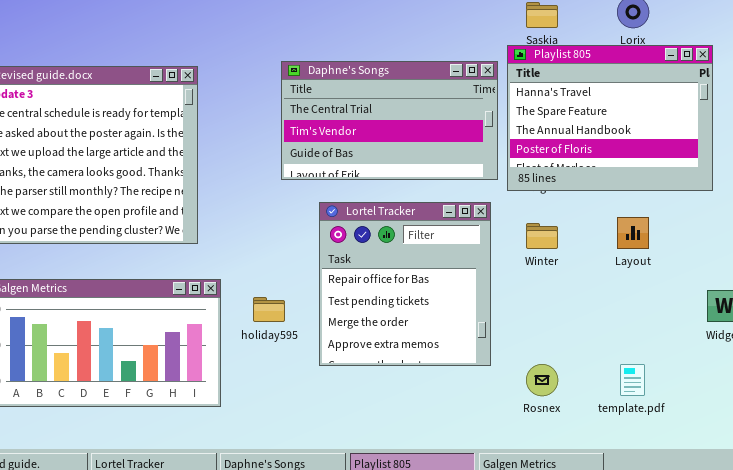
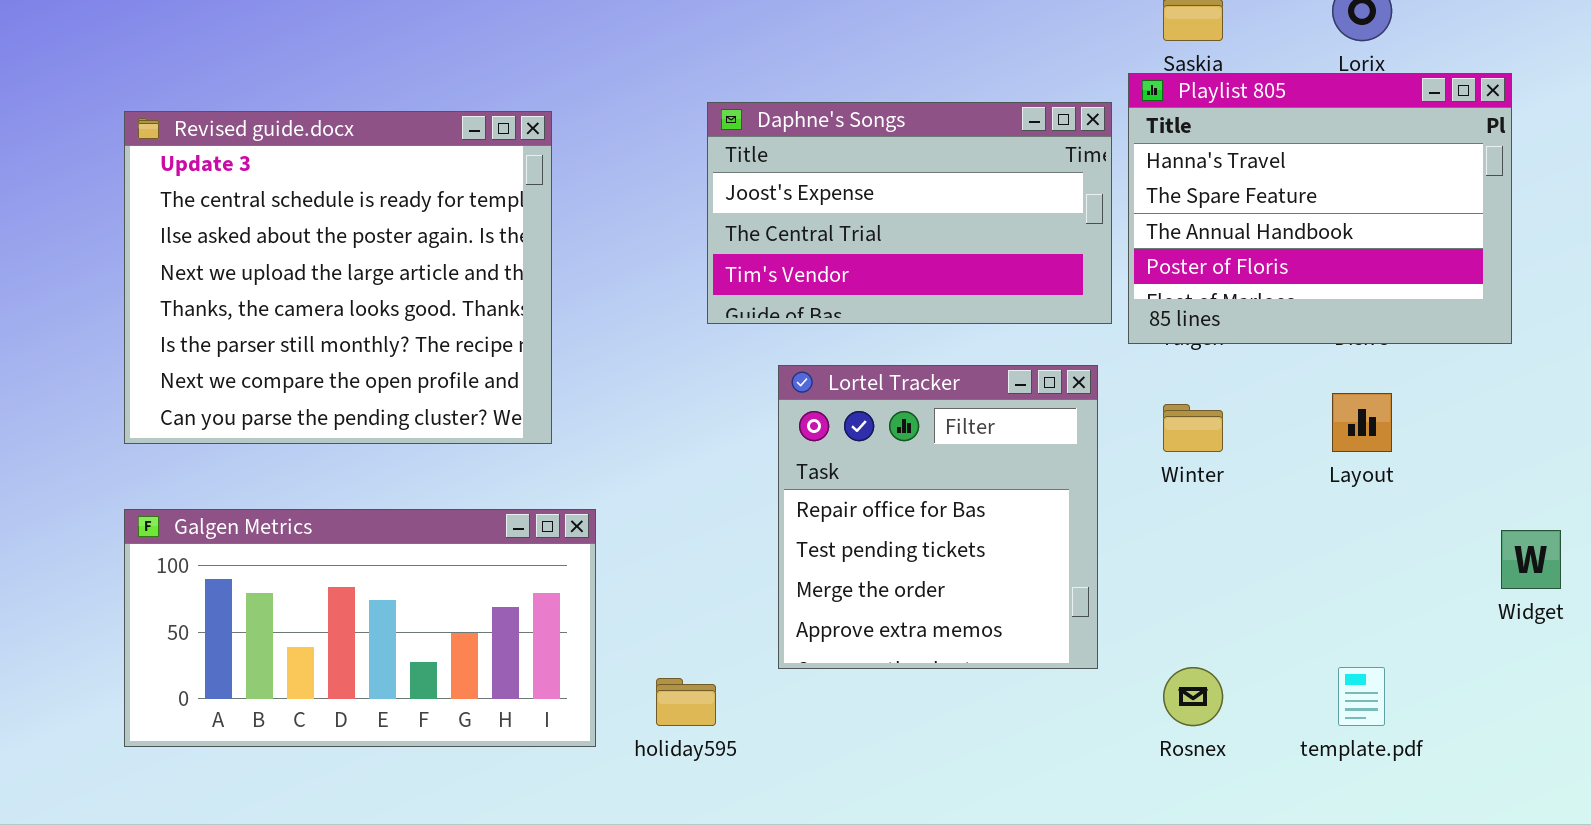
Daphne's Songs: [281,61,498,180] -> [707,102,1112,324], scrolled up 1 row
holiday595: [253,297,285,322] -> [656,678,716,726], moved

